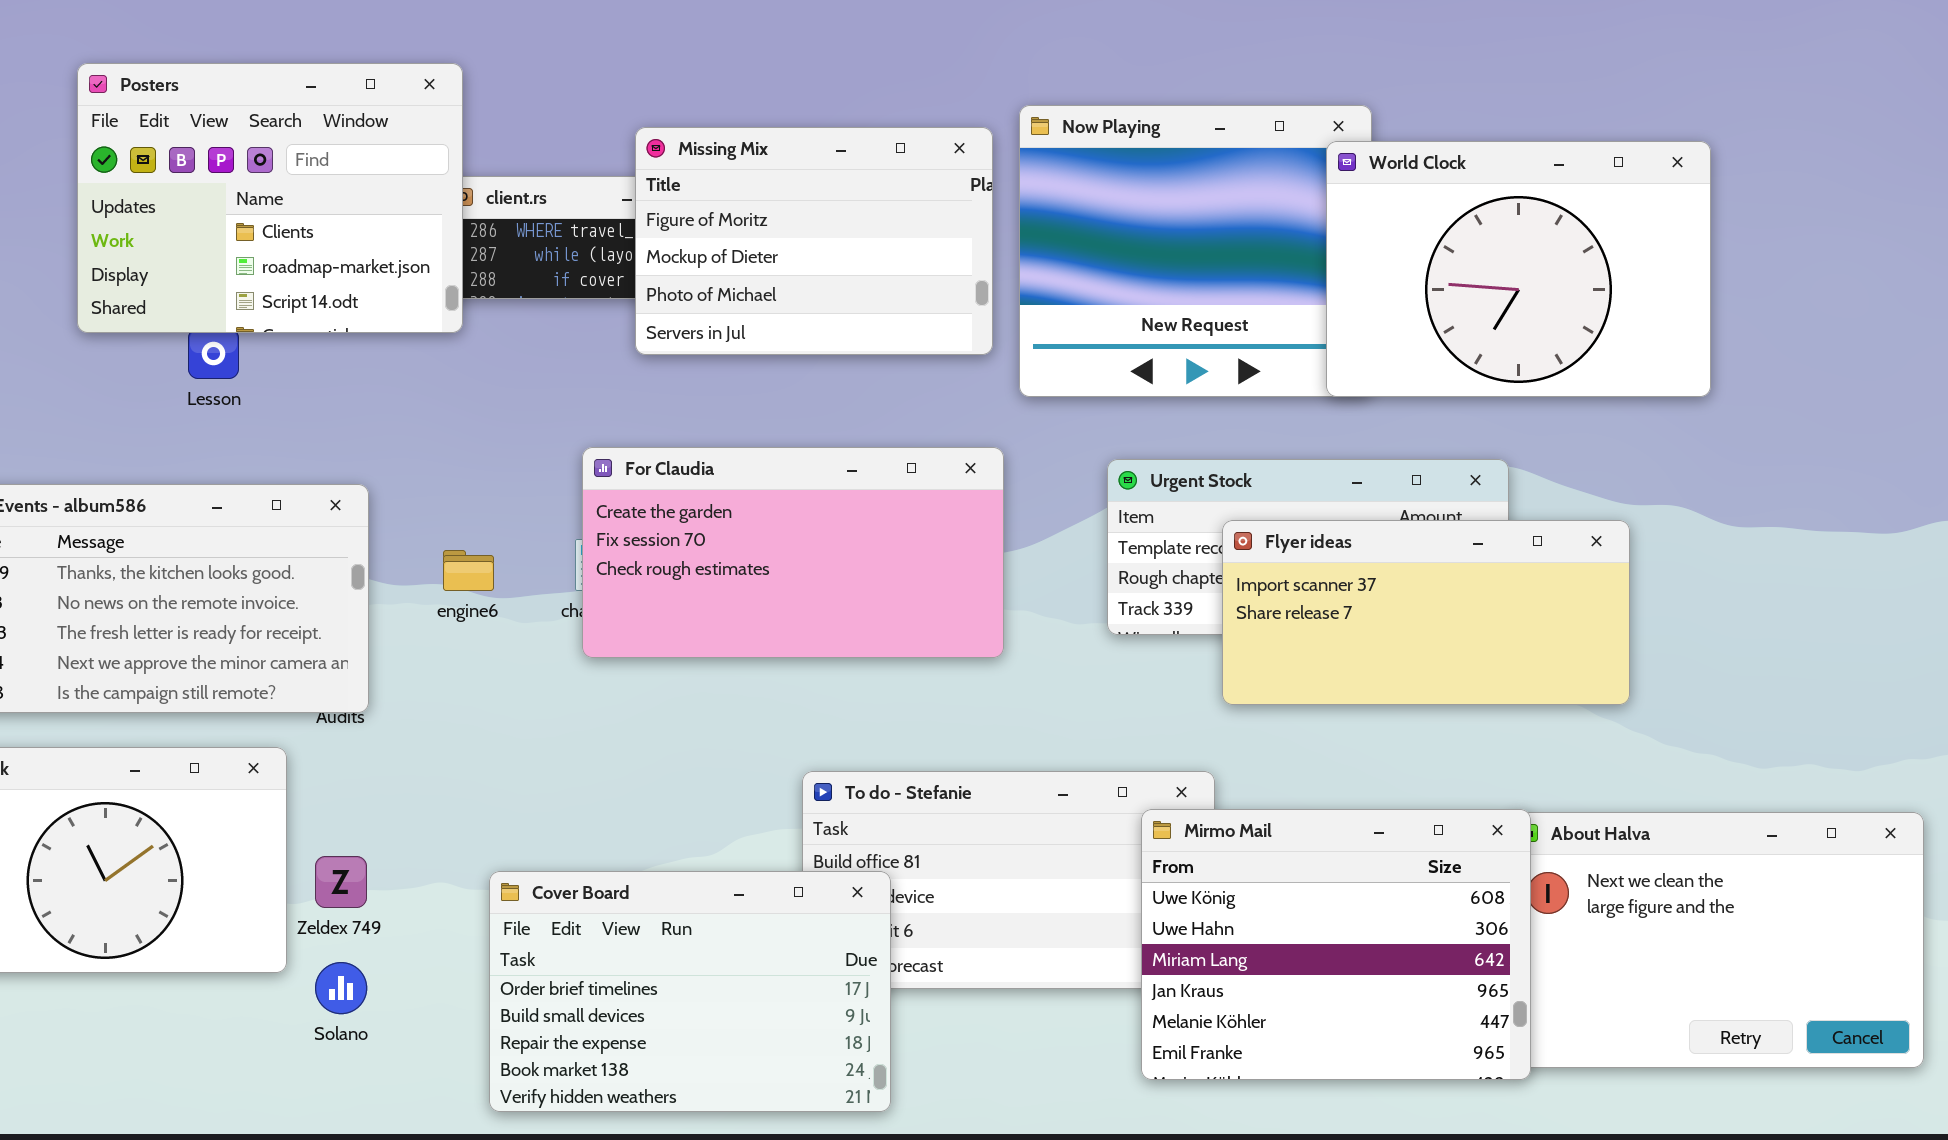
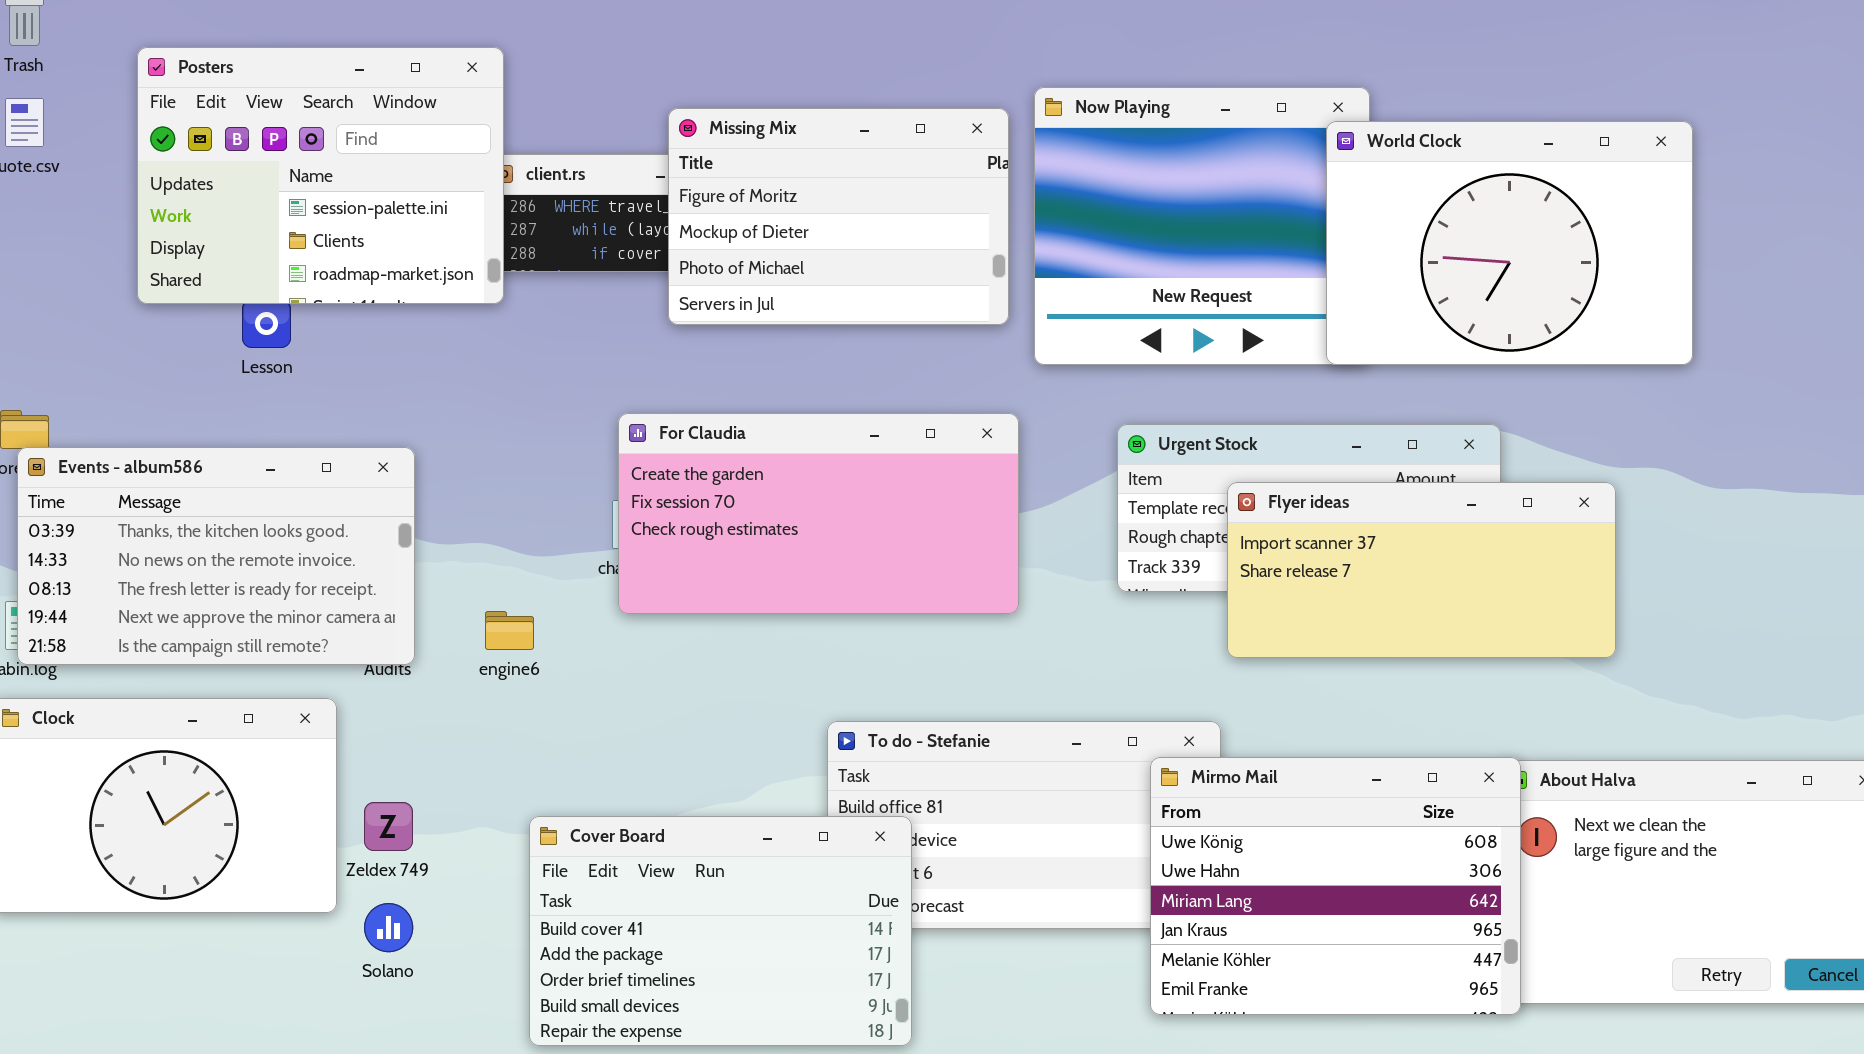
Posters: [77,63,463,333] -> [137,47,504,304], scrolled up 1 row
engine6: [443,550,494,591] -> [485,611,534,650], moved
Cover Board: [489,871,891,1112] -> [529,816,912,1046], scrolled up 2 rows

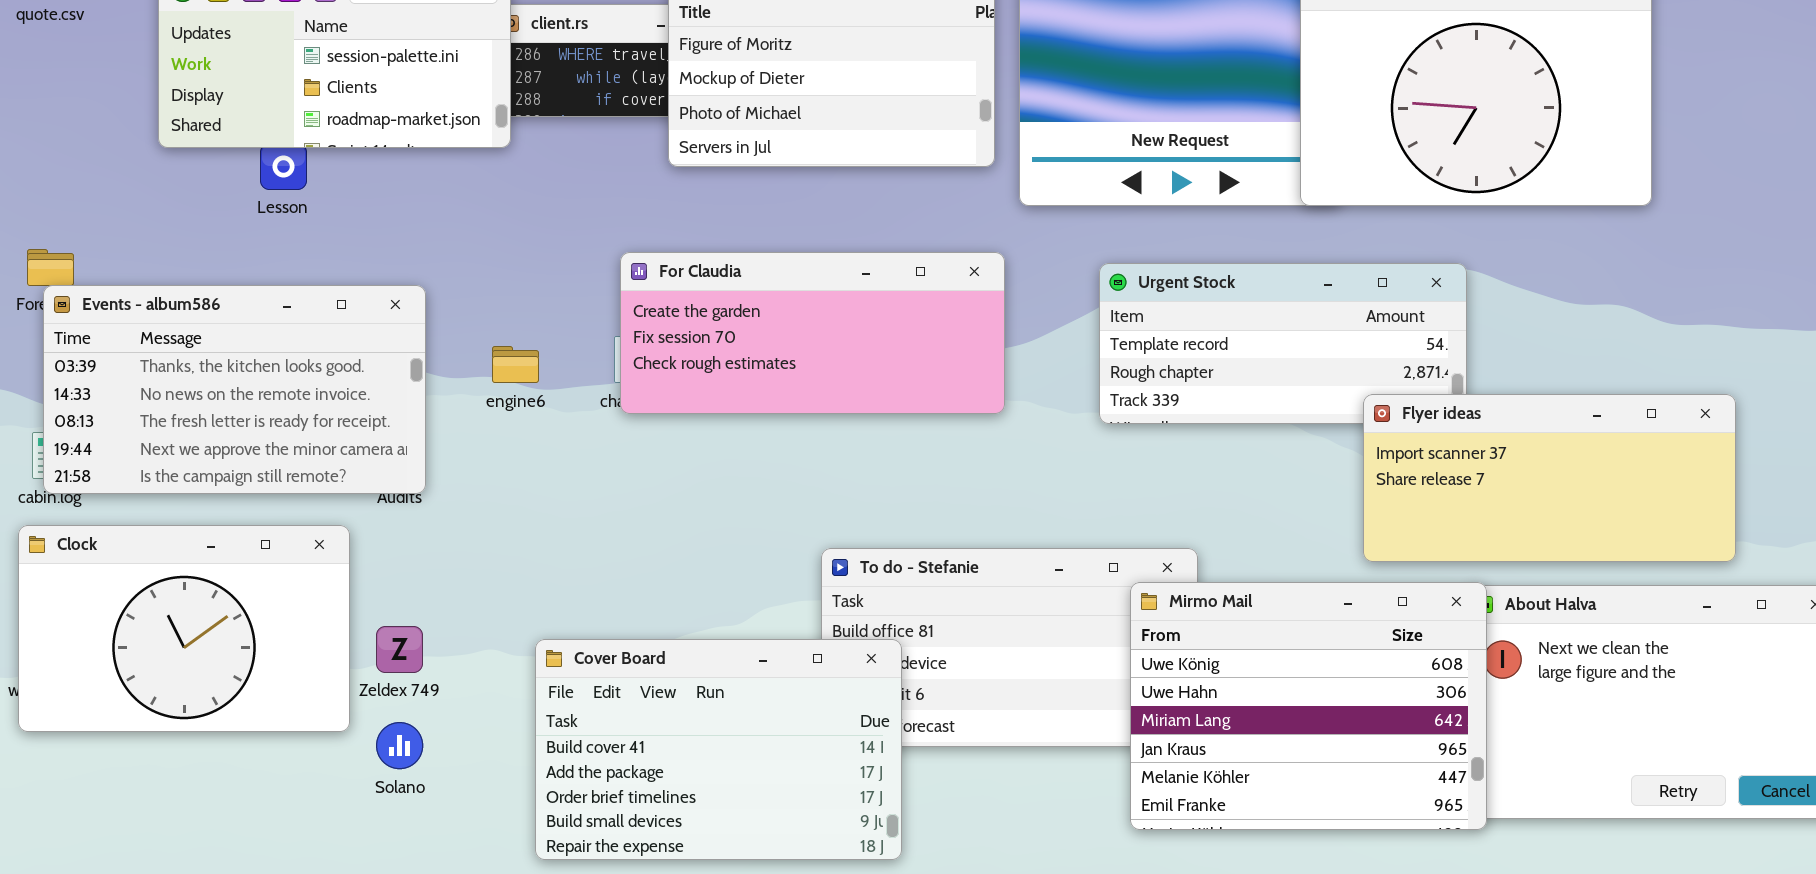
For Claudia: [618,413,1019,614] -> [620,252,1005,414], resized
Flyer ideas: [1227,482,1616,658] -> [1363,394,1736,562], moved
engine6: [485,611,534,650] -> [492,346,539,383], moved

